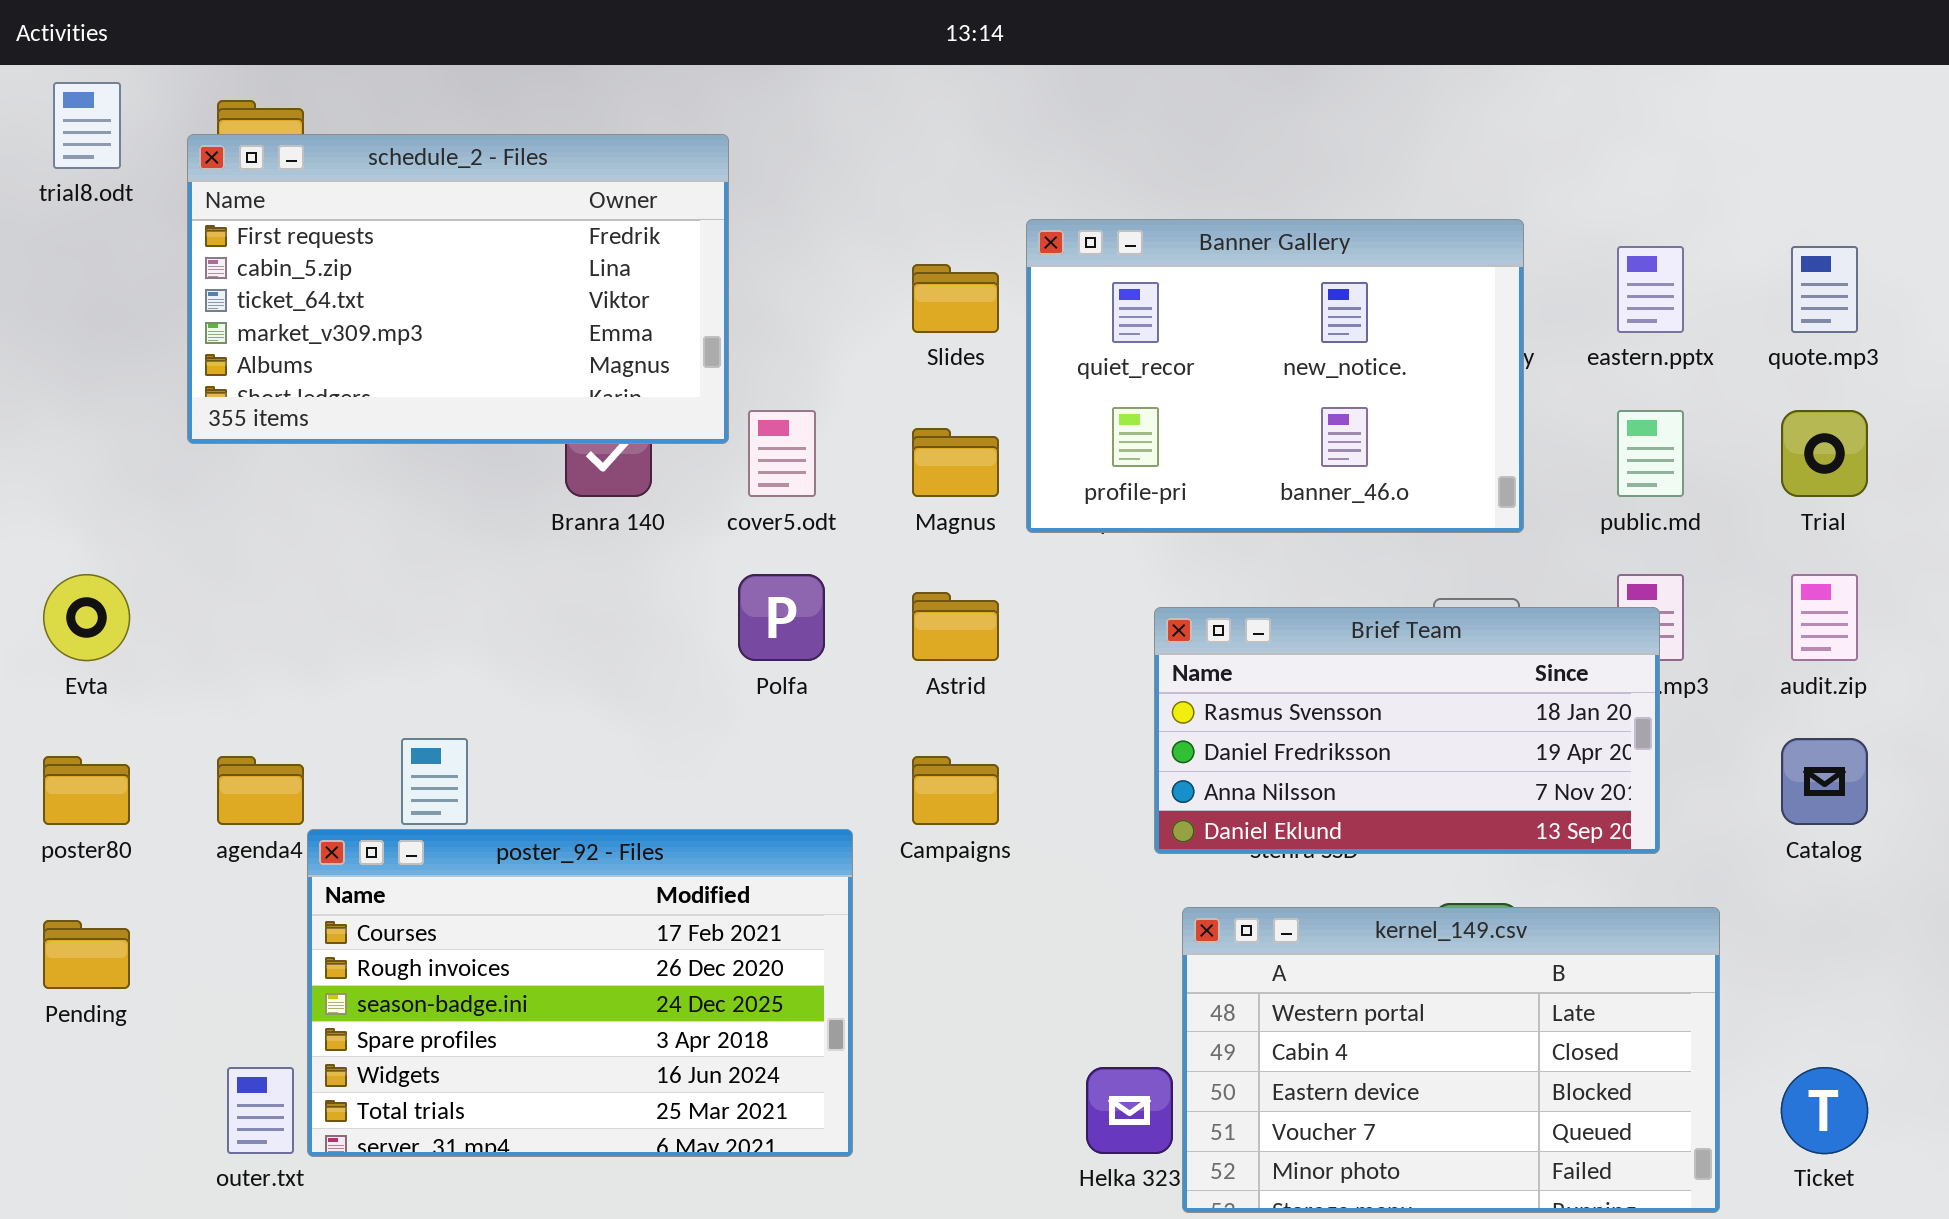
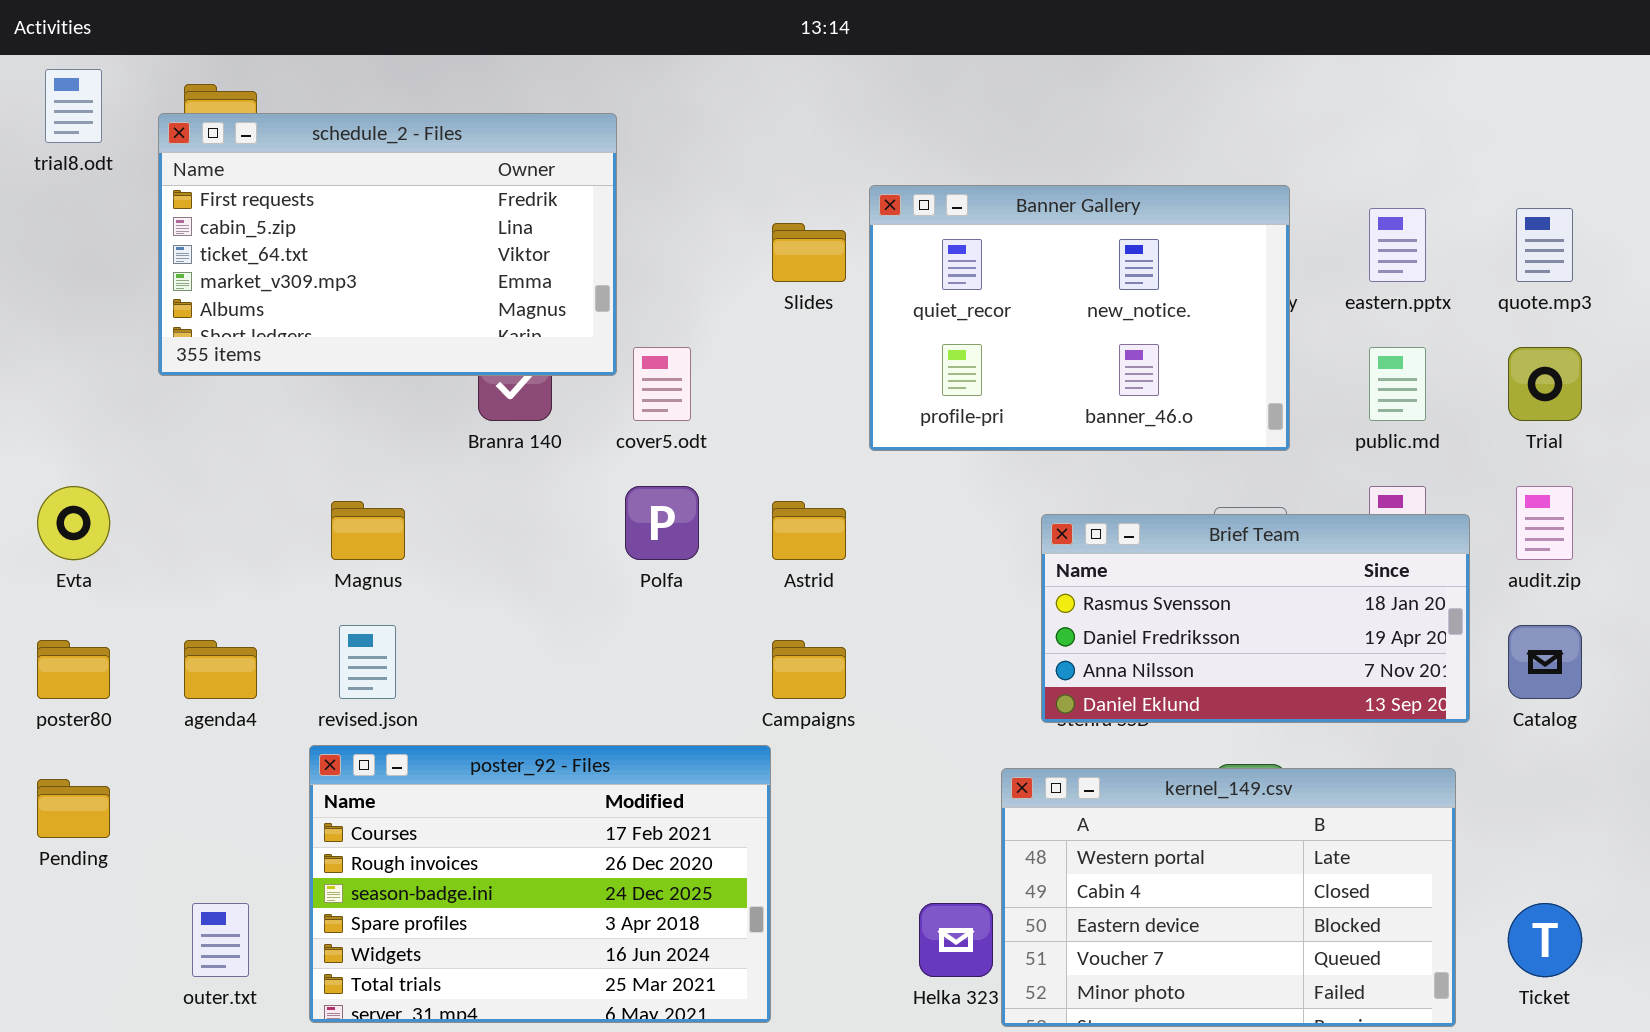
Magnus: [912,428,999,497] -> [331,501,405,560], moved
Brief Team: [1154,607,1660,854] -> [1041,514,1470,723], moved
poster_92 - Files: [307,829,853,1157] -> [309,745,771,1023], moved

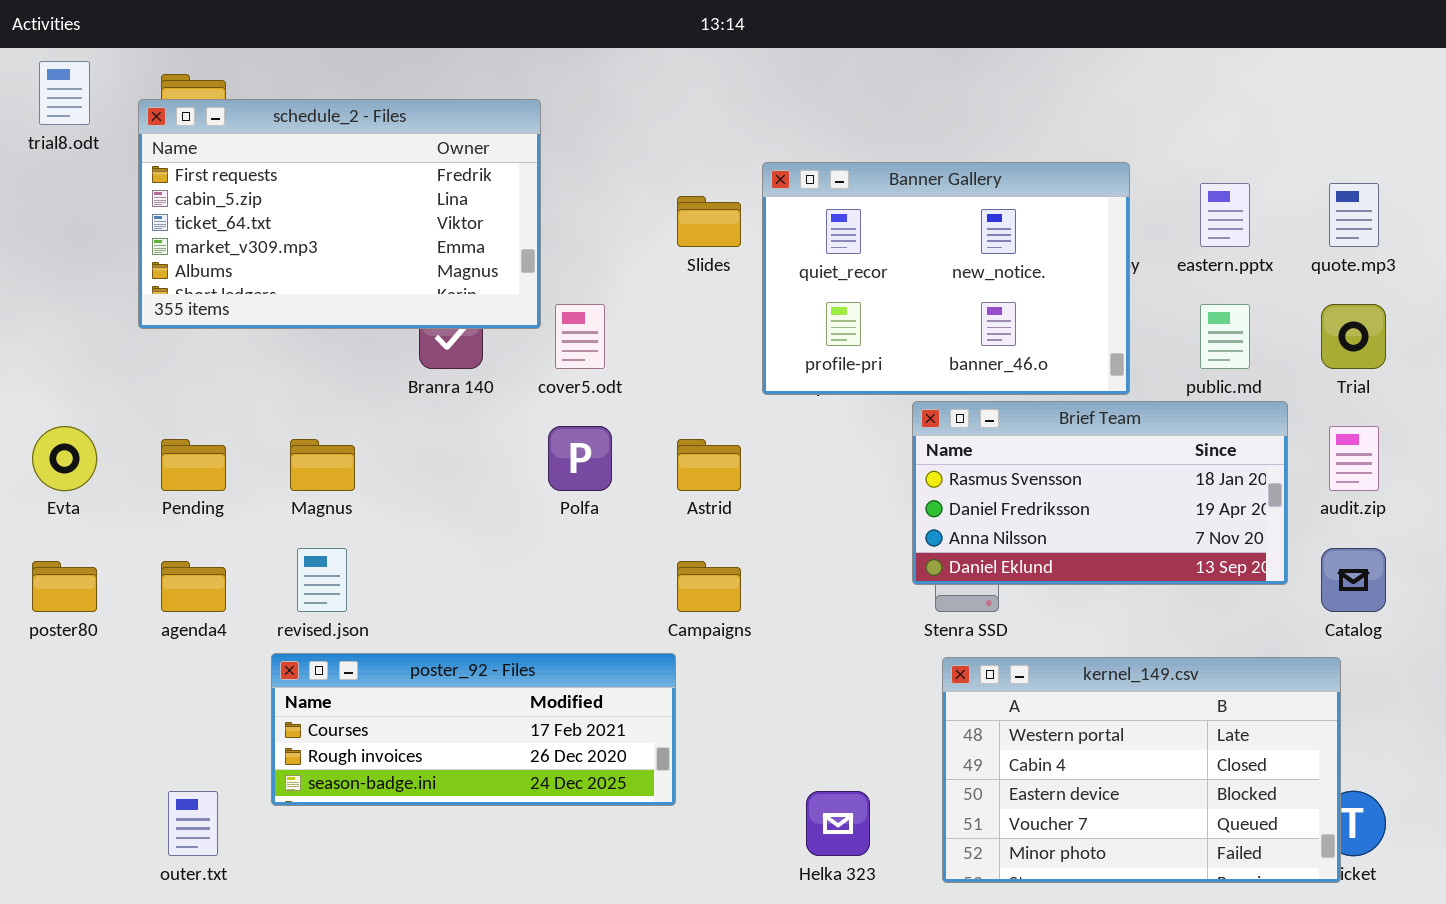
Brief Team: [1041,514,1470,723] -> [912,401,1288,585], moved
poster_92 - Files: [309,745,771,1023] -> [271,653,676,806], resized
kernel_149.csv: [1001,768,1456,1027] -> [942,657,1341,883], moved
Pending: [37,779,110,838] -> [161,439,226,491], moved

